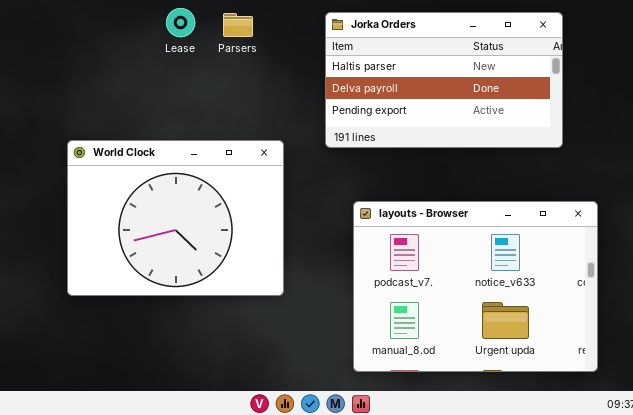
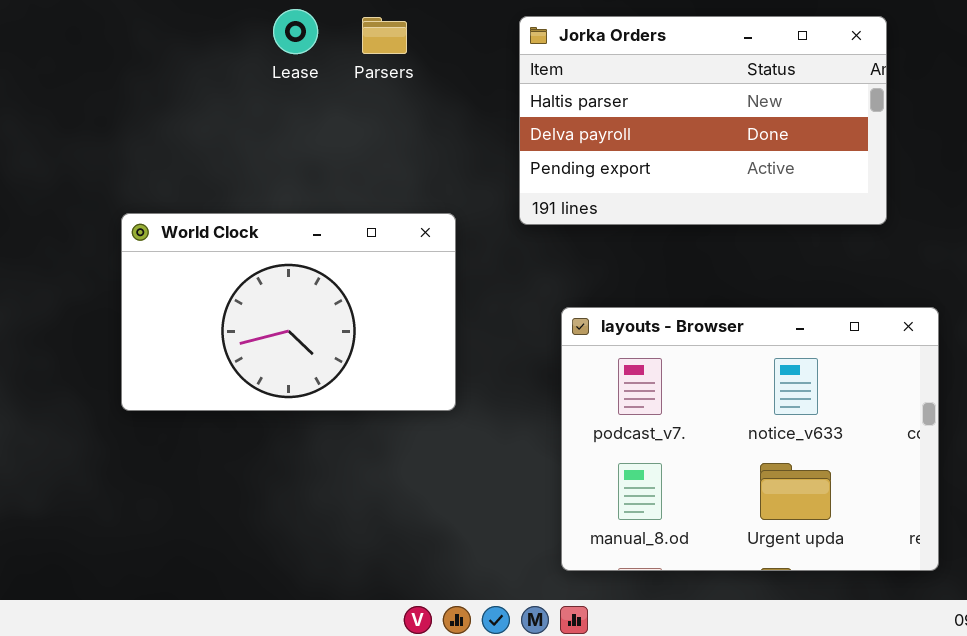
World Clock: [67,140,284,296] -> [121,213,456,411], resized

